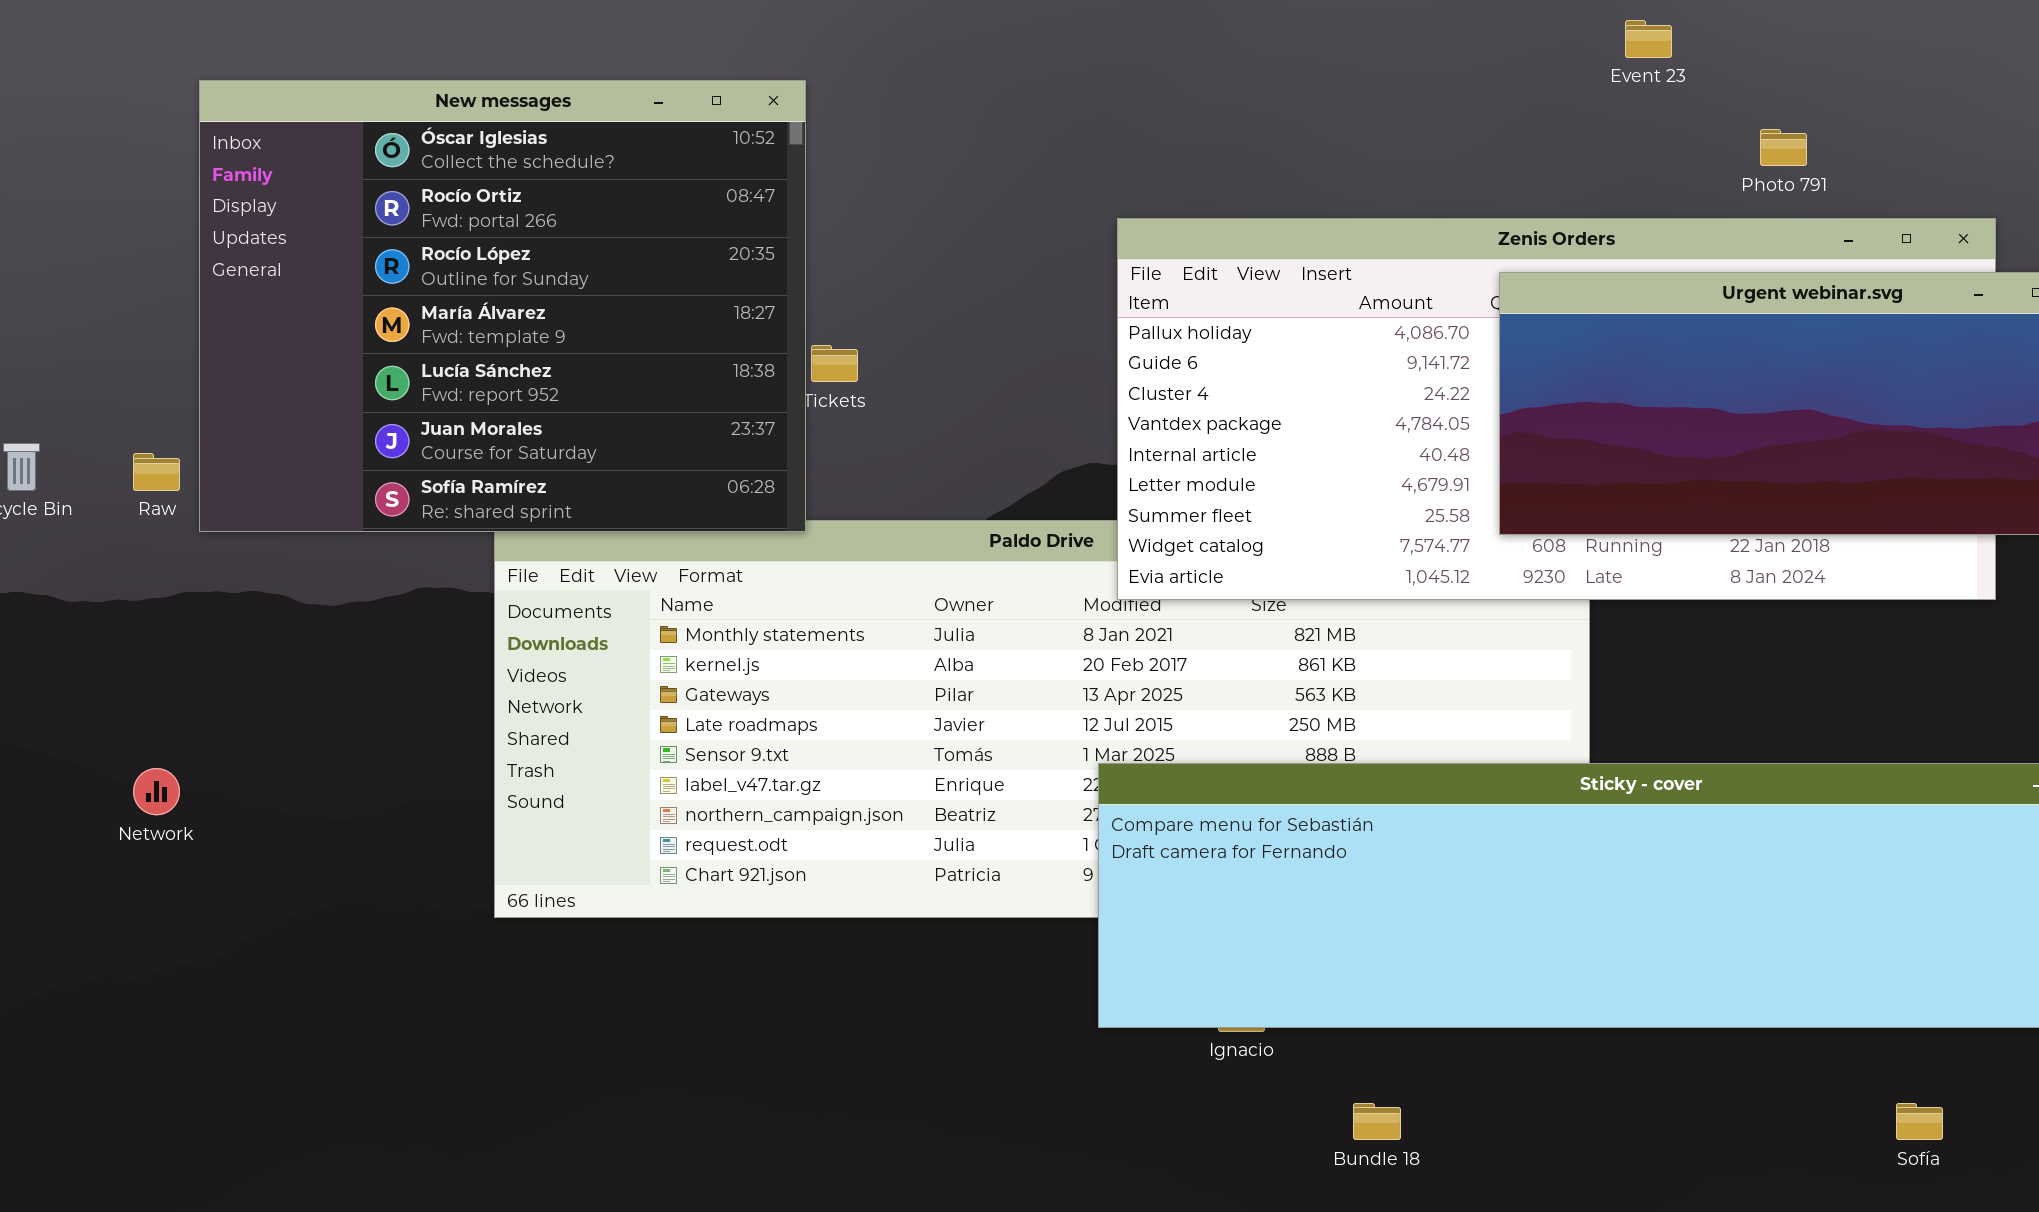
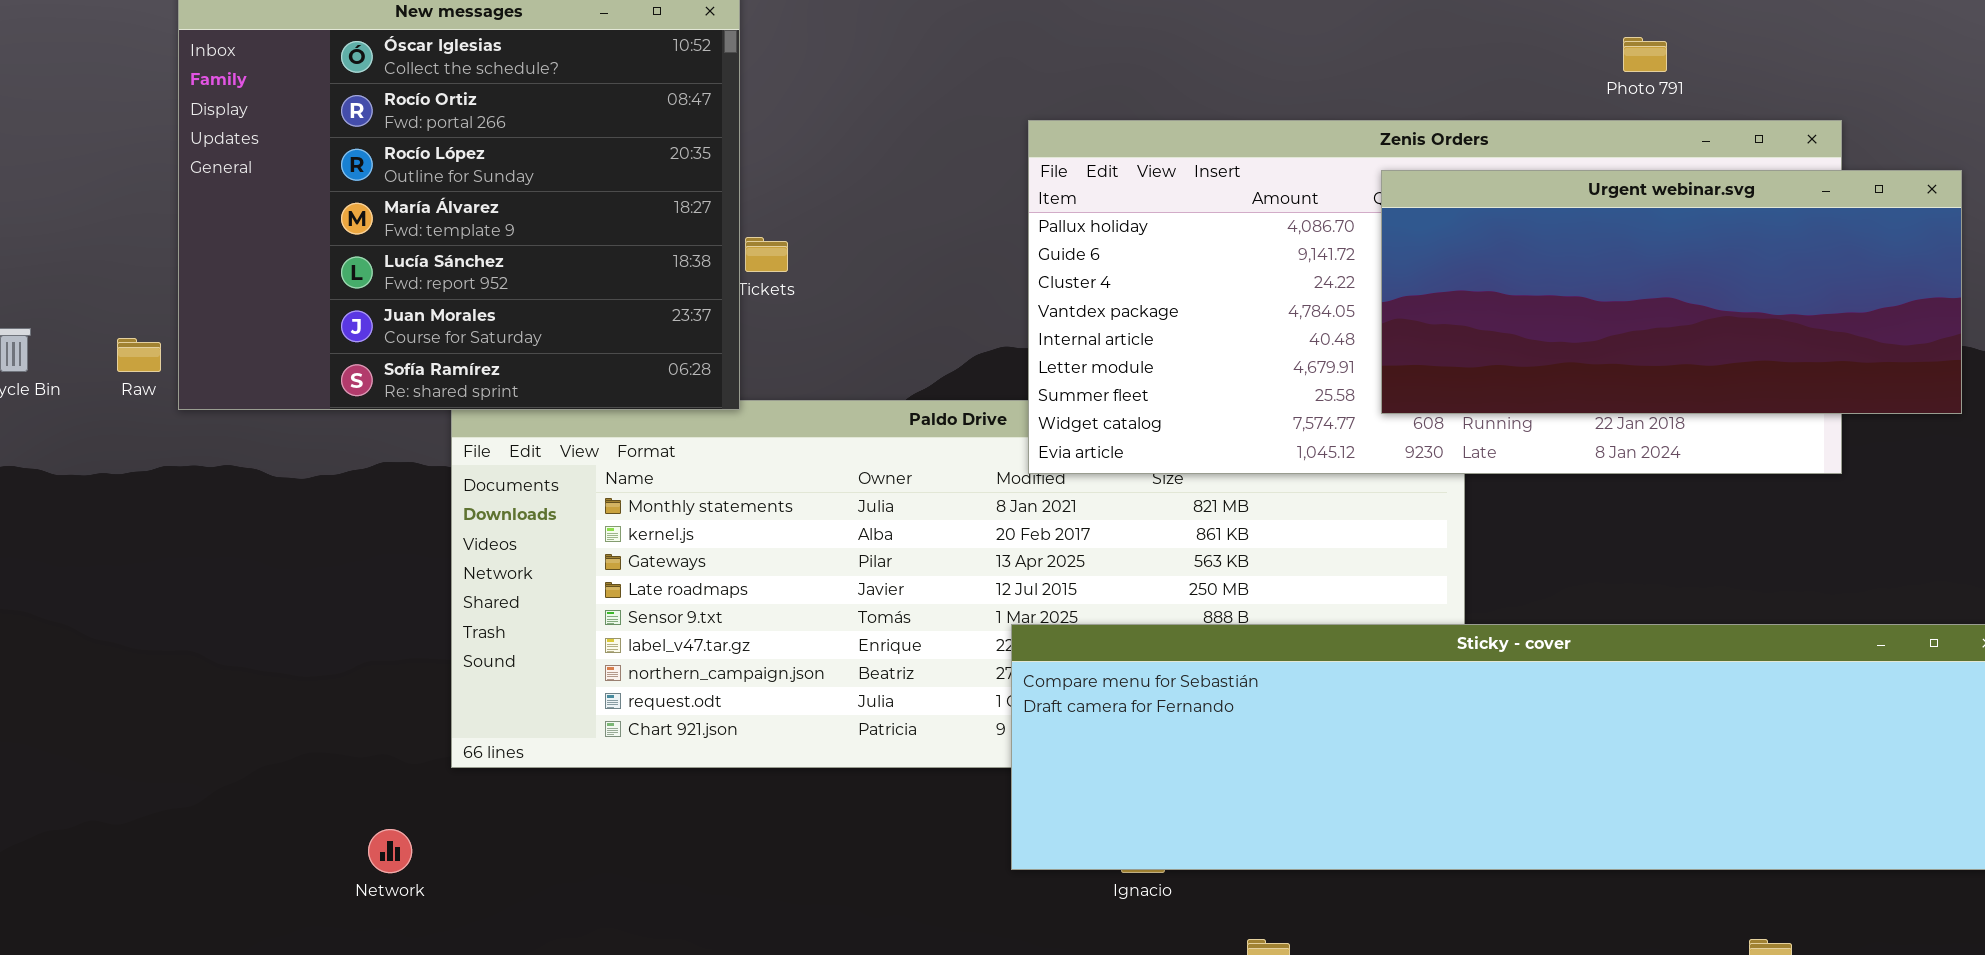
Network: [133,768,180,815] -> [368,829,412,873], moved

